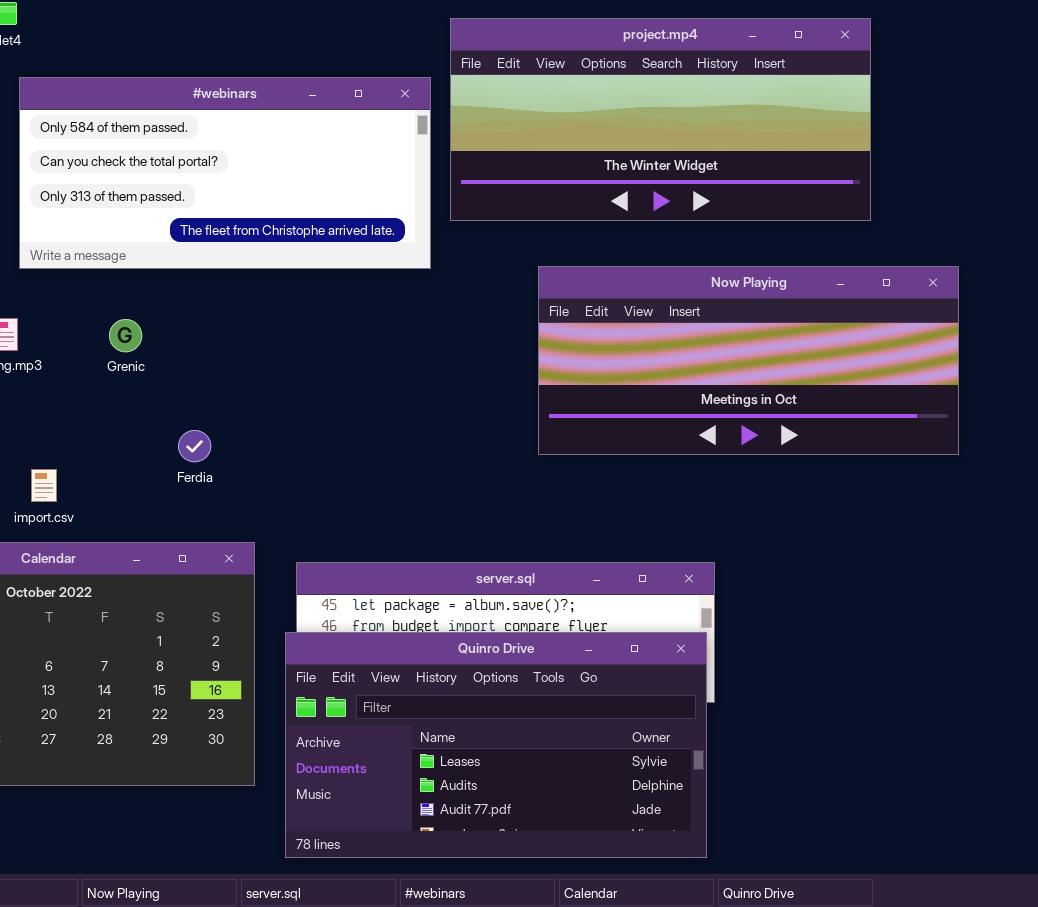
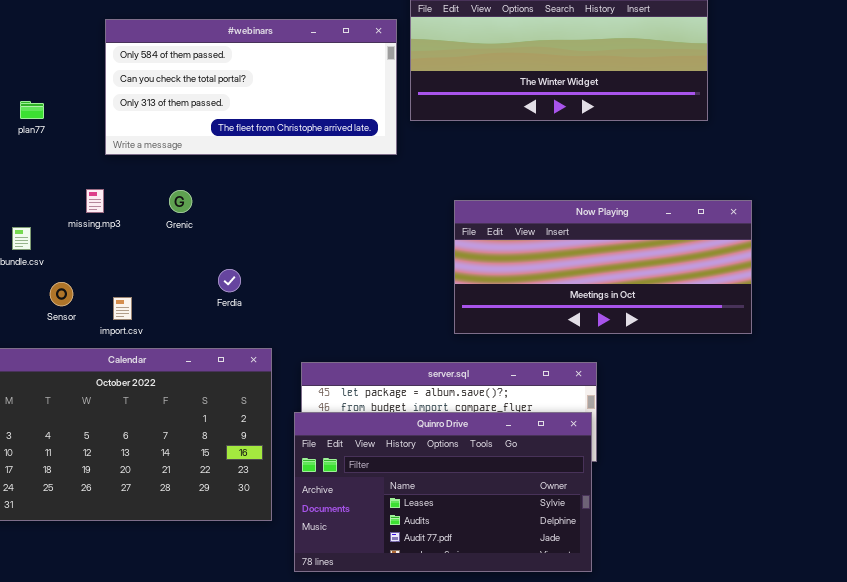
Now Playing: [538,266,959,455] -> [454,200,752,334], moved

